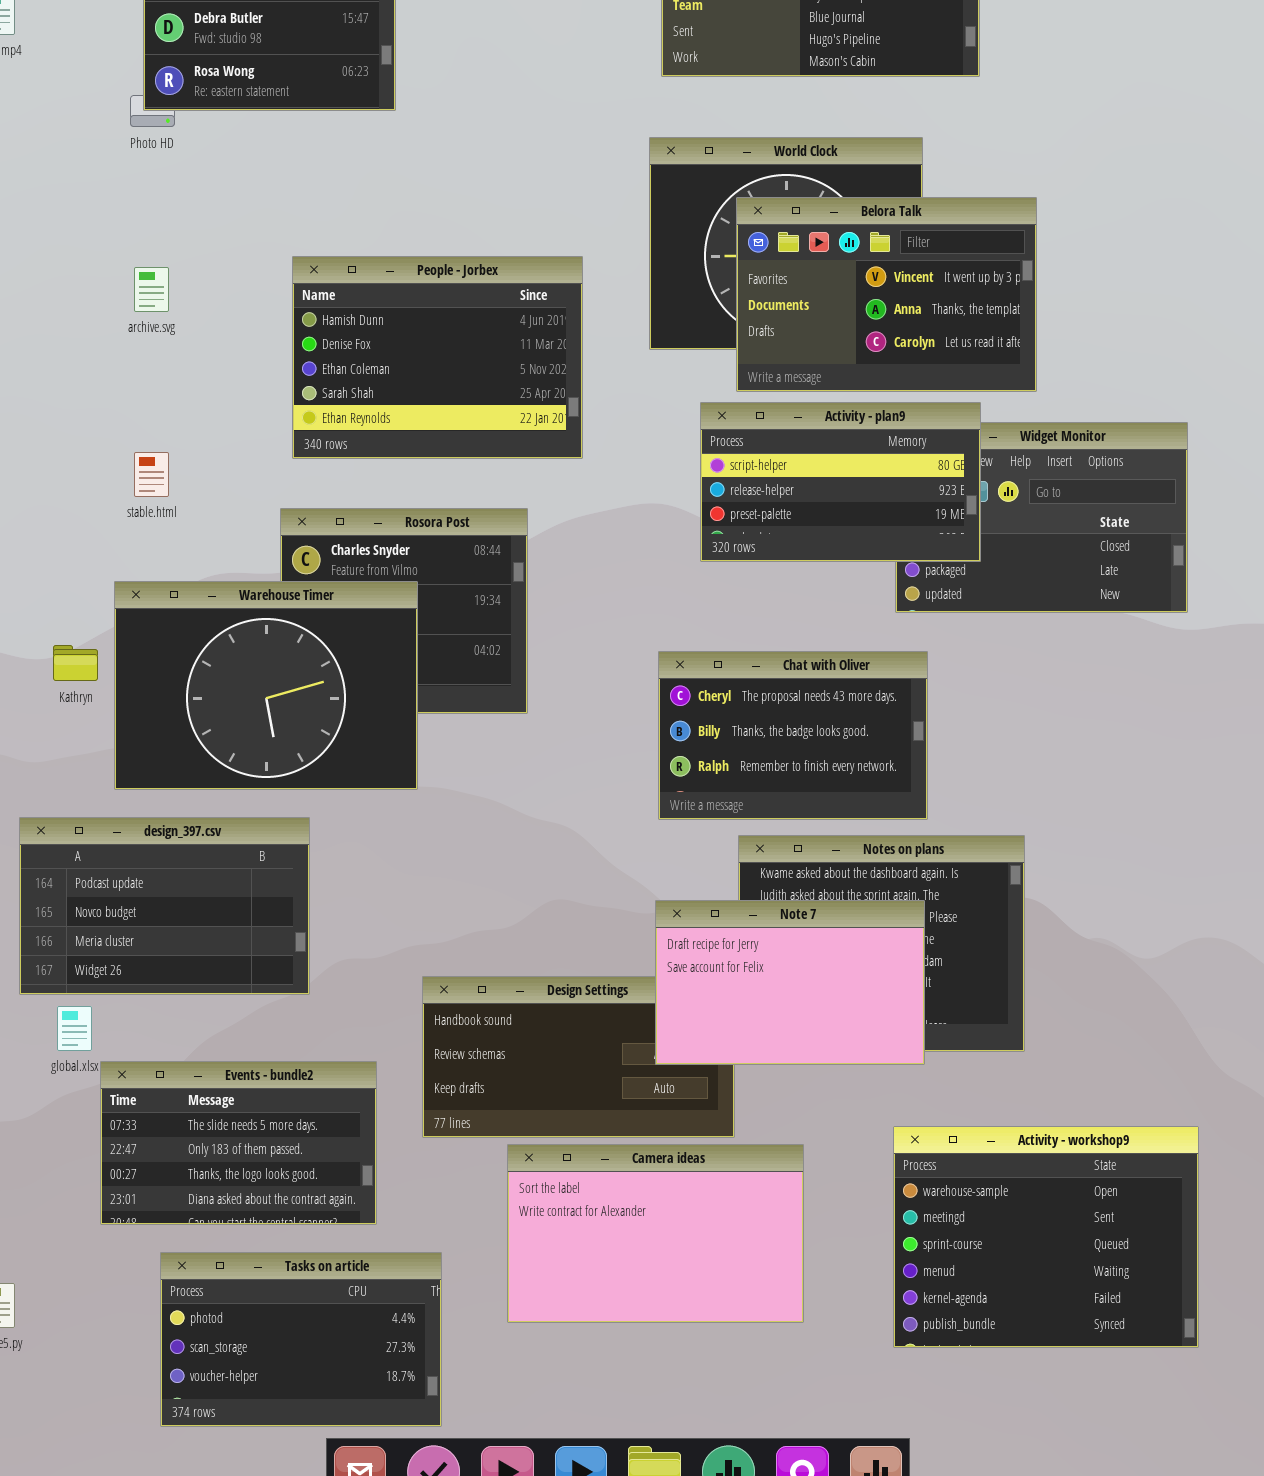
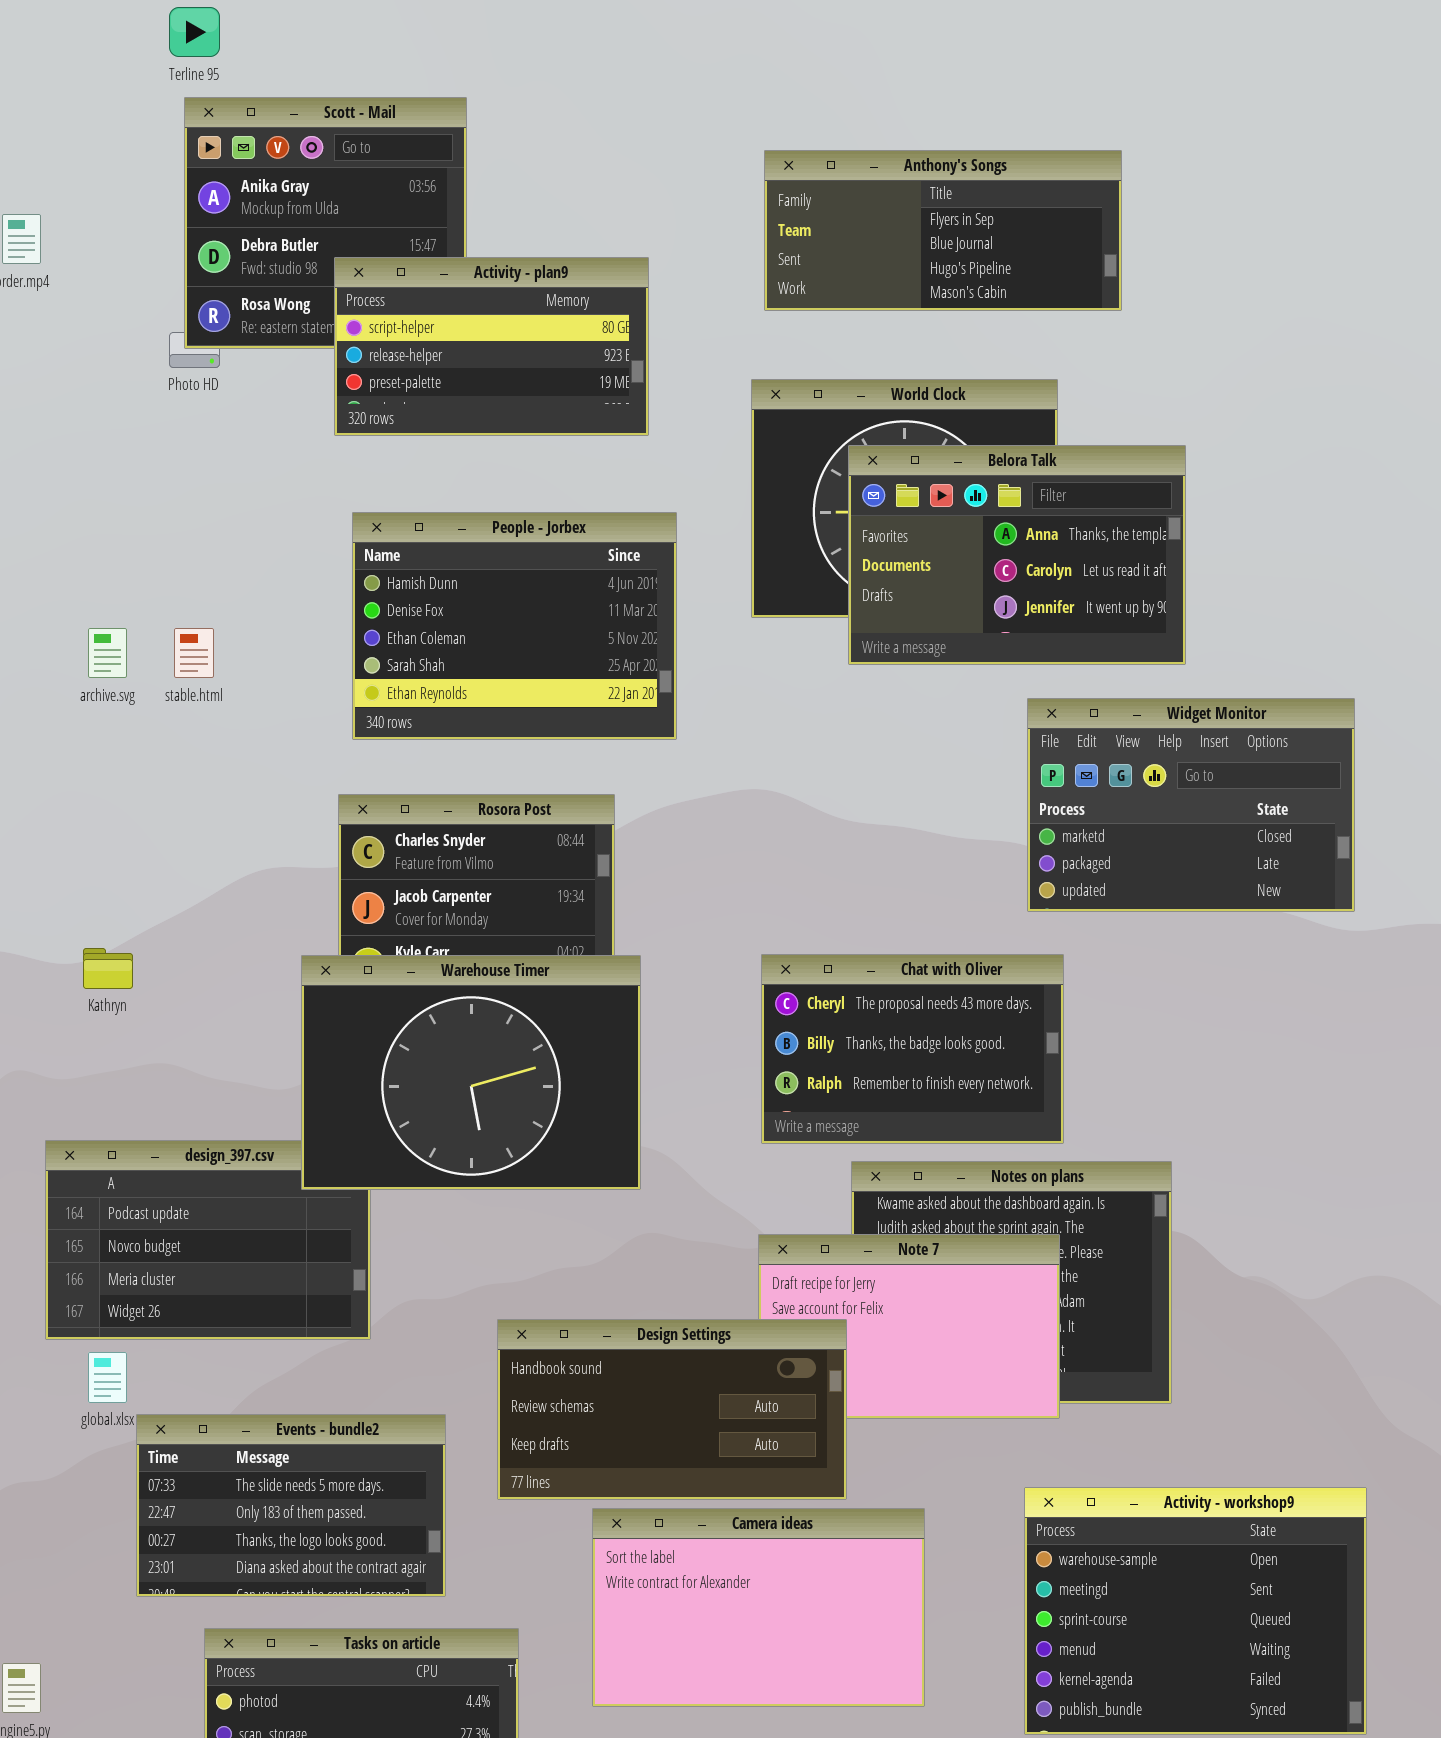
Belora Talk: [736,197,1037,392] -> [848,445,1186,665], scrolled down 1 row
archive.svg: [134,267,169,312] -> [88,628,127,678], moved
Activity - plan9: [700,402,981,562] -> [334,257,649,436], moved
stable.html: [134,452,169,497] -> [174,628,214,678], moved
Warehouse Timer: [114,581,418,790] -> [301,955,641,1190], moved
Design Settings: [422,976,735,1138] -> [497,1319,847,1500], raised

